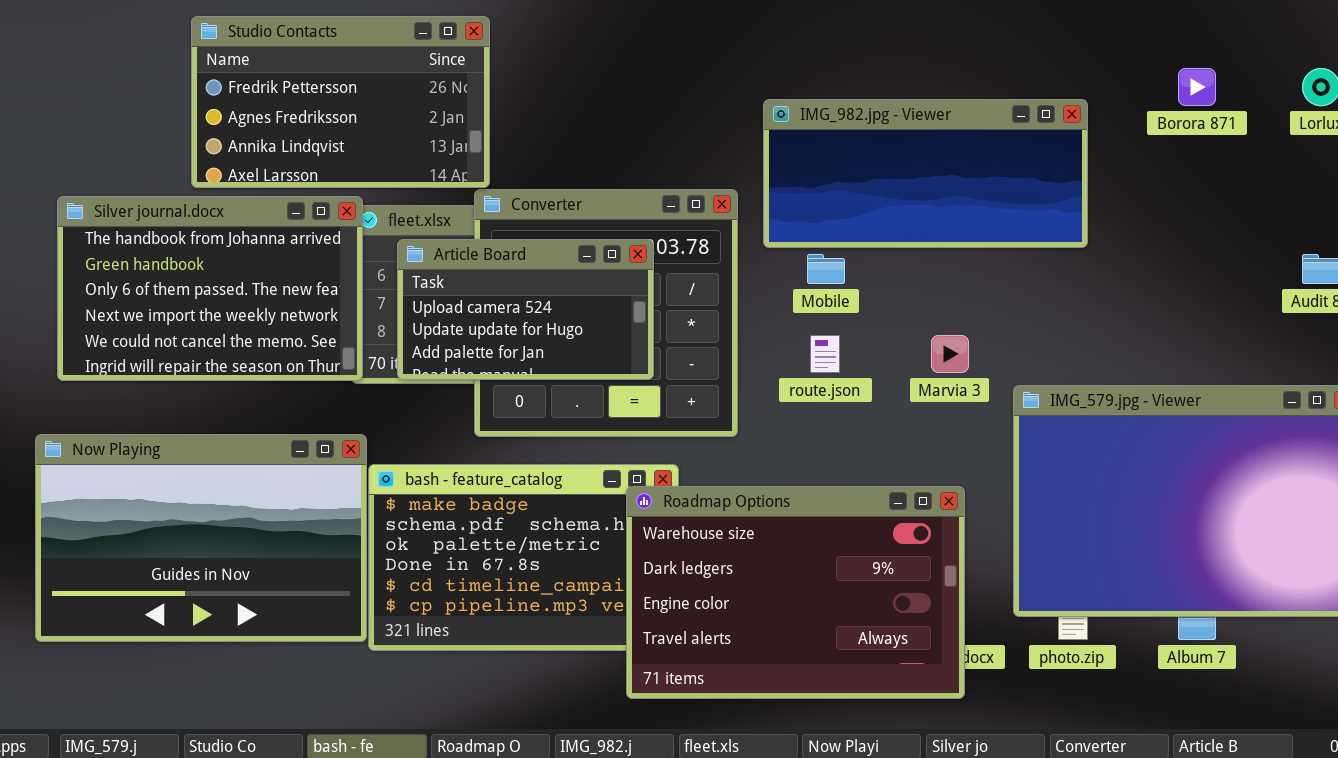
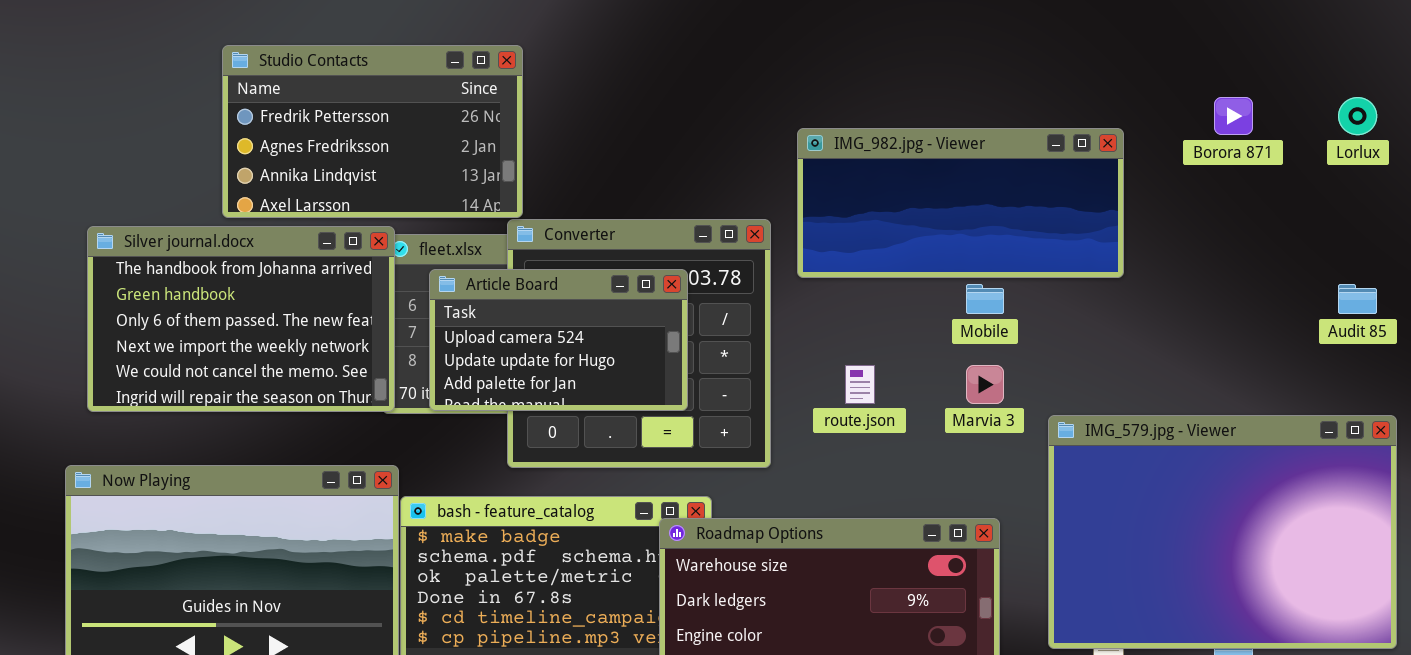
Mobile: [807,254,845,284] -> [966,284,1004,314], moved

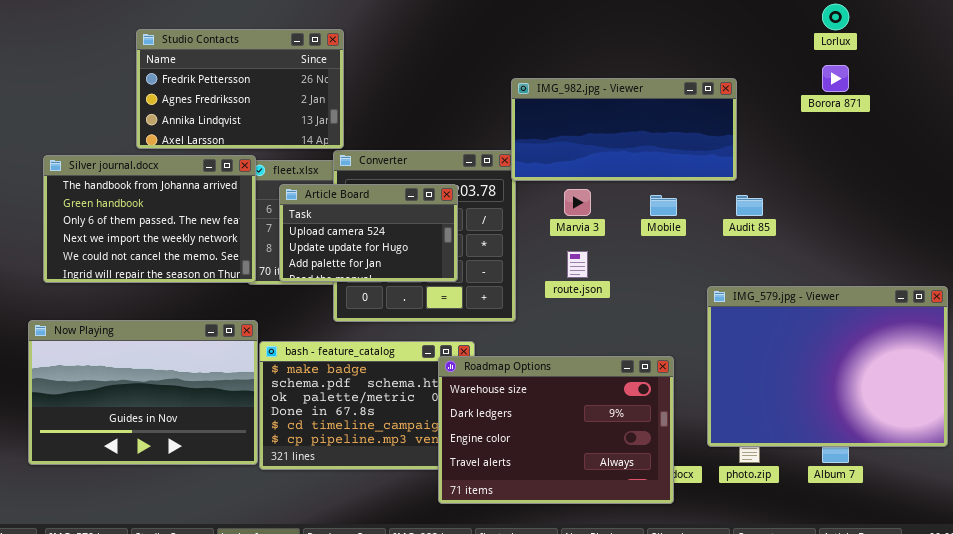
Lorlux: [1338,97,1377,135] -> [822,4,849,30], moved
IMG_982.jpg - Viewer: [797,128,1124,278] -> [511,78,737,181], moved
Audit 85: [1338,284,1377,314] -> [736,195,763,216], moved
Marvia 3: [966,365,1004,404] -> [564,189,591,216], moved

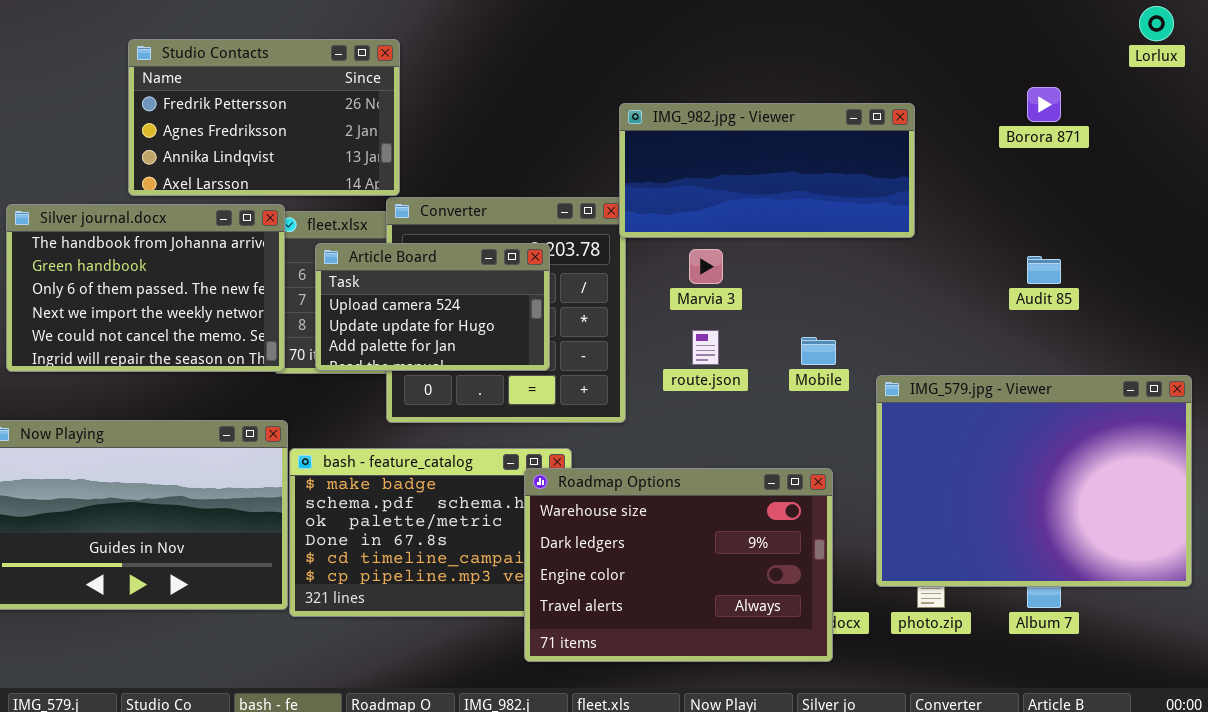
Lorlux: [822,4,849,30] -> [1139,6,1174,41], moved
Mobile: [650,195,677,216] -> [801,337,836,365], moved
Audit 85: [736,195,763,216] -> [1027,256,1061,284], moved

